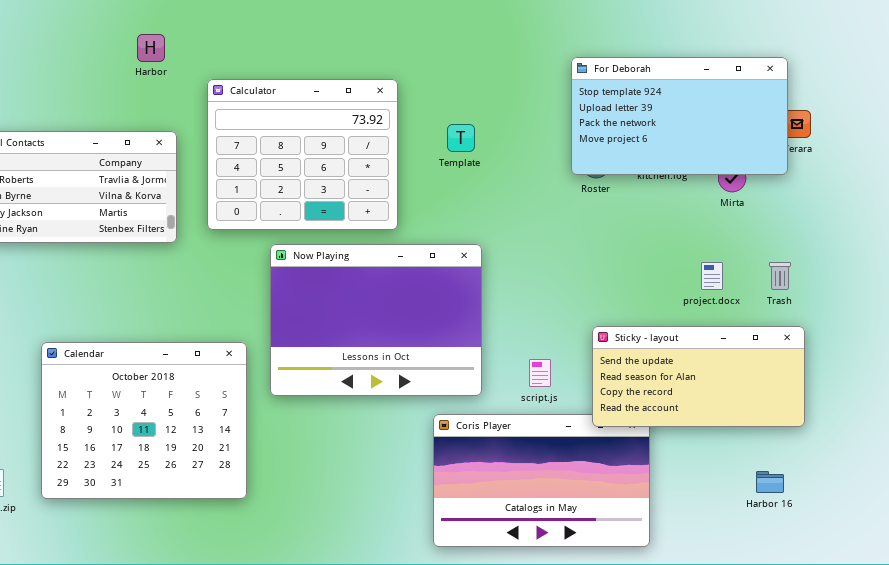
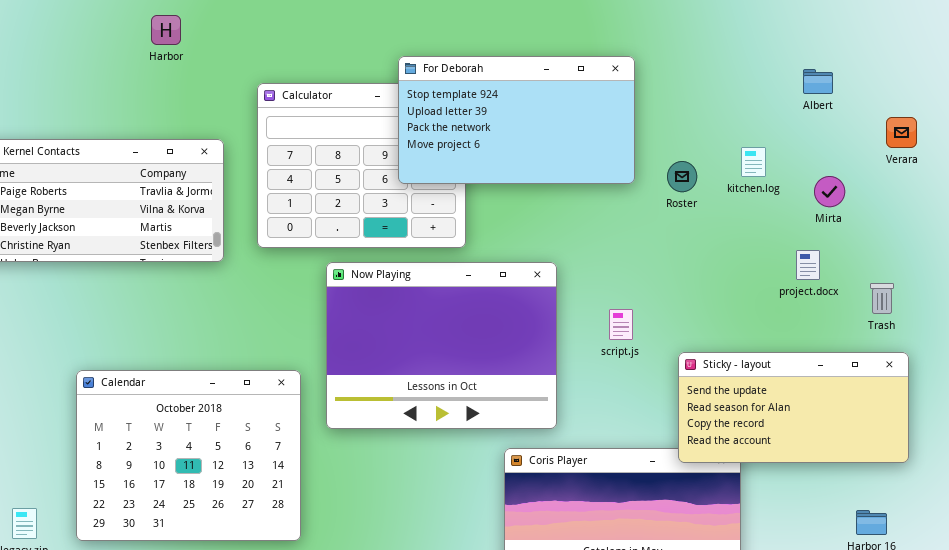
Harbor: [137,34,165,62] -> [151,15,181,45], moved
For Deborah: [571,57,788,175] -> [398,56,635,184], moved
project.docx: [701,262,723,290] -> [796,250,820,280], moved
script.js: [529,359,551,387] -> [609,309,633,340], moved

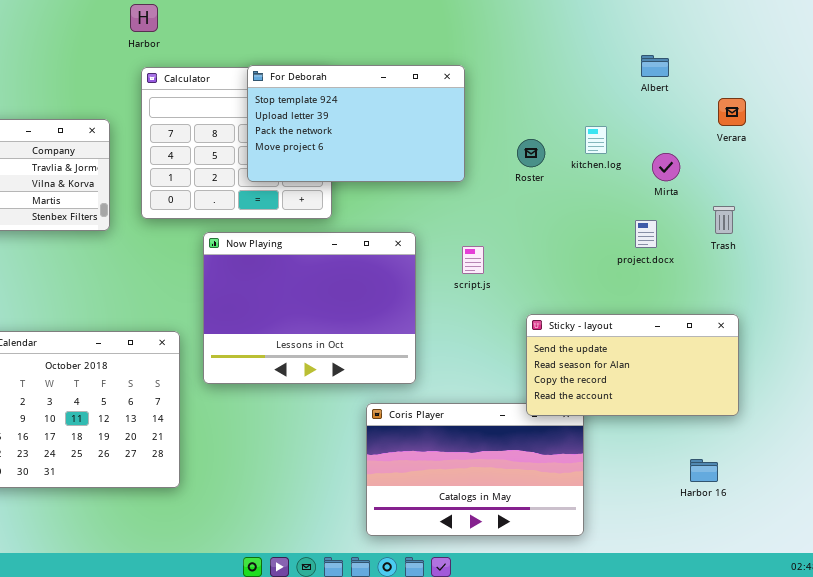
Harbor: [151,15,181,45] -> [130,4,158,32], moved
For Deborah: [398,56,635,184] -> [247,65,465,182], moved
Trash: [870,283,894,314] -> [713,206,735,234], moved
script.js: [609,309,633,340] -> [462,246,484,274], moved

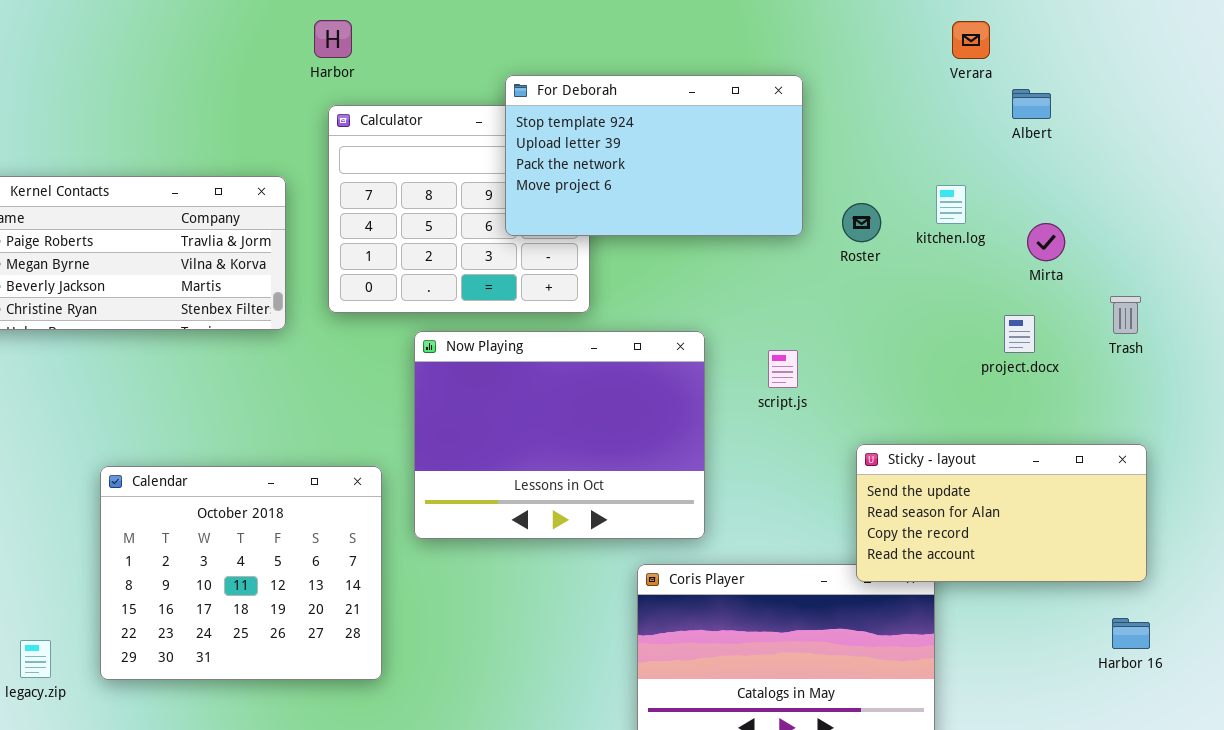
For Deborah: [247,65,465,182] -> [505,75,803,236], moved
Verara: [718,98,746,126] -> [952,21,990,59], moved
Harbor 16: [690,459,718,482] -> [1112,618,1150,649], moved

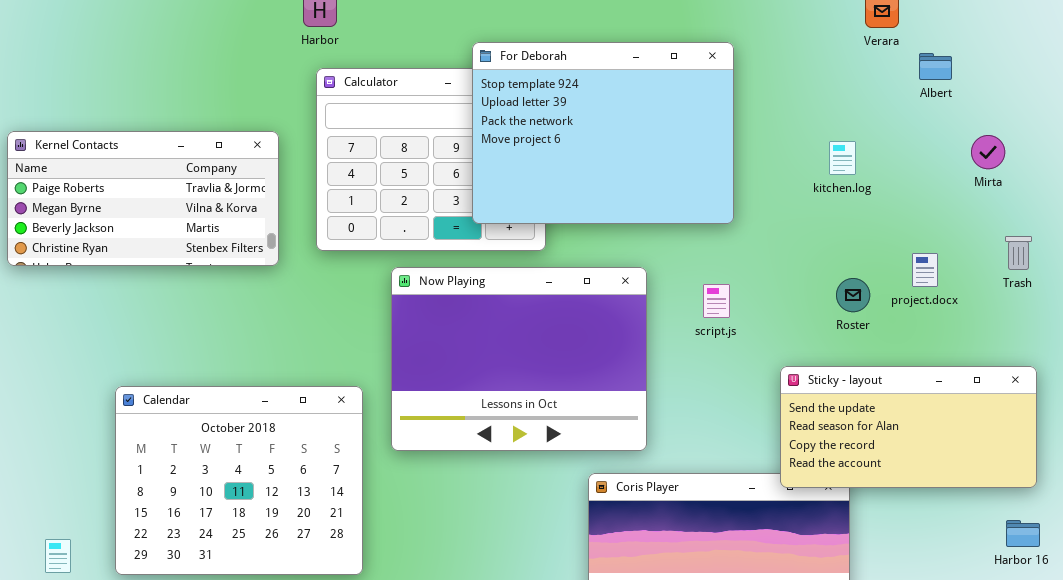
For Deborah: [505,75,803,236] -> [472,42,734,224], resized
kitchen.log: [936,185,966,224] -> [829,141,856,175], moved
Roster: [842,203,881,242] -> [836,278,870,312], moved
Mirta: [1027,223,1065,261] -> [971,135,1005,169], moved

